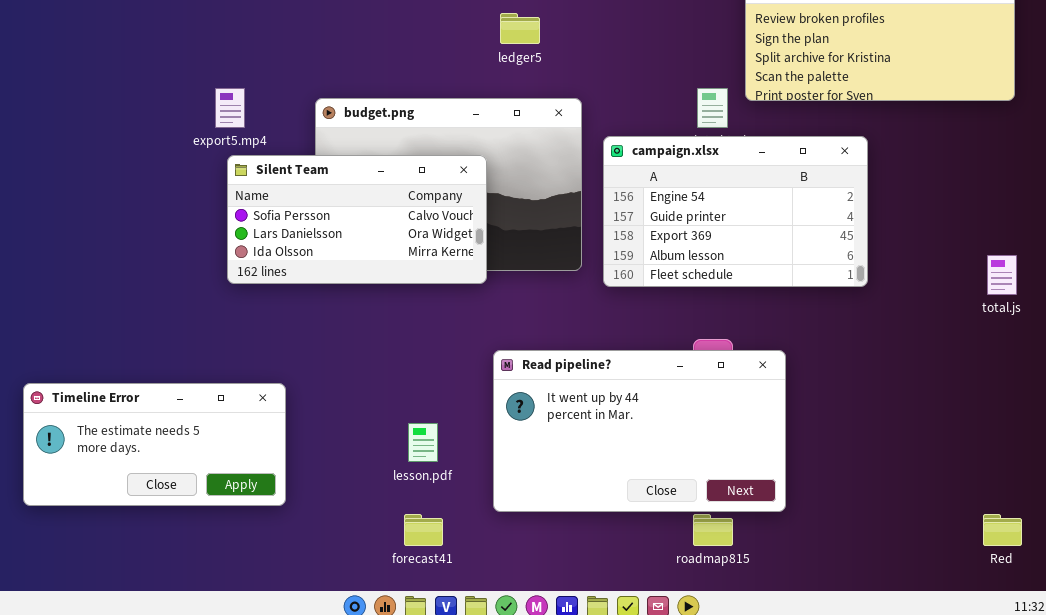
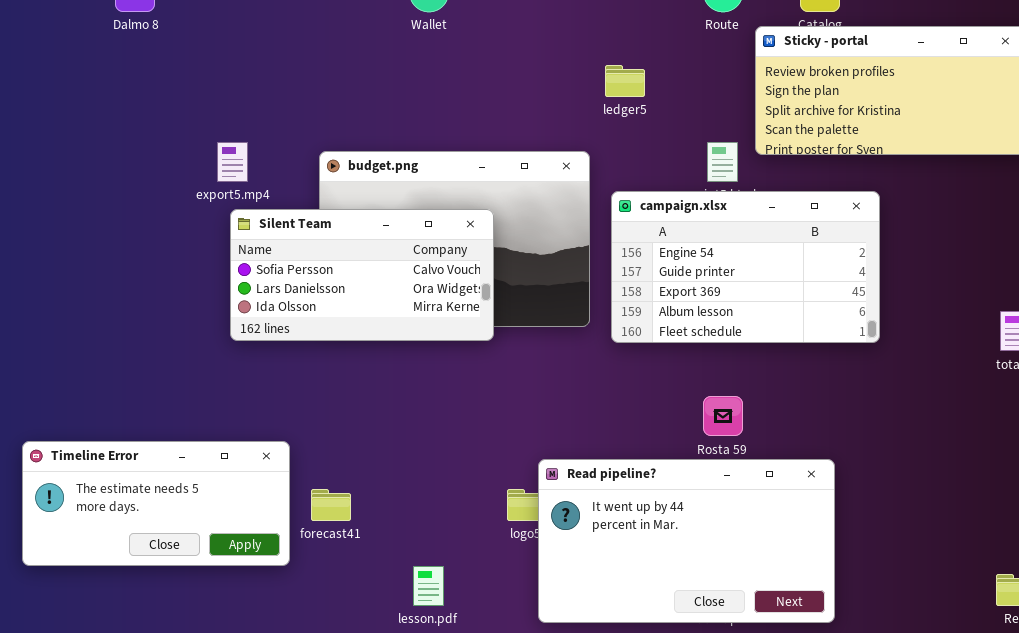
ledger5: [500,13,540,44] -> [605,65,645,97], moved
Read pipeline?: [493,350,786,512] -> [538,459,835,623], moved
lesson.pdf: [408,423,438,462] -> [413,566,444,606], moved
forecast41: [404,514,443,546] -> [311,489,351,521], moved

